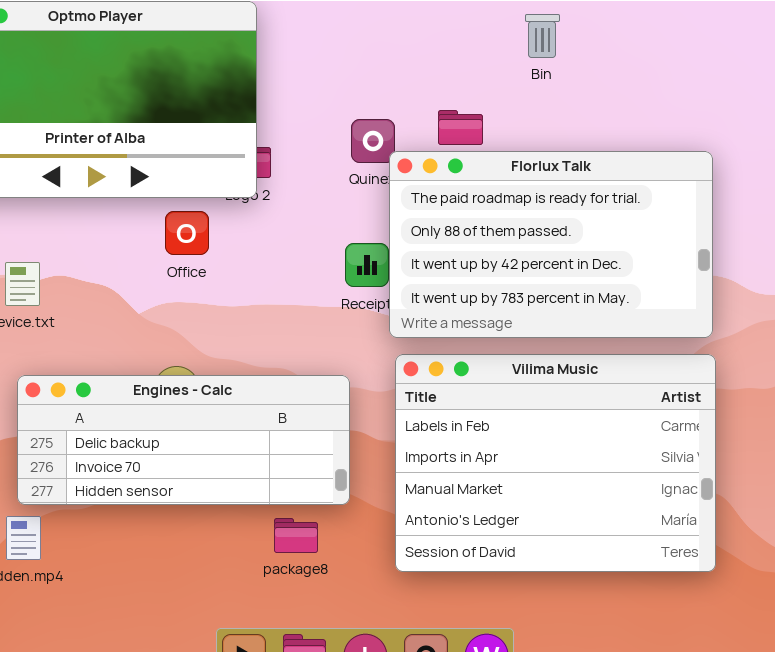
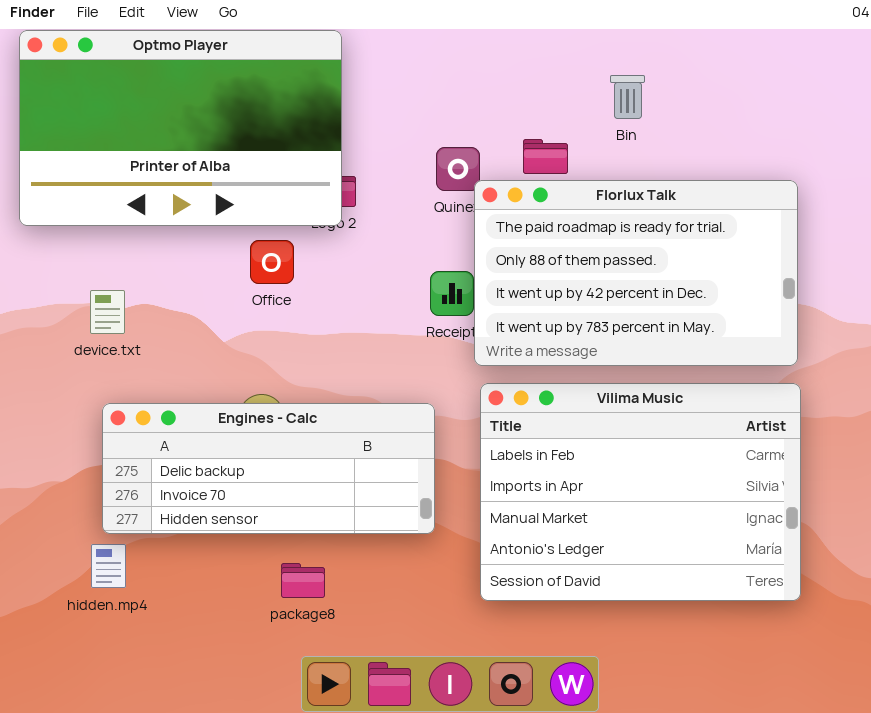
Bin: [525,14,560,58] -> [610,75,645,119], moved
package8: [274,518,318,553] -> [281,563,325,598], moved

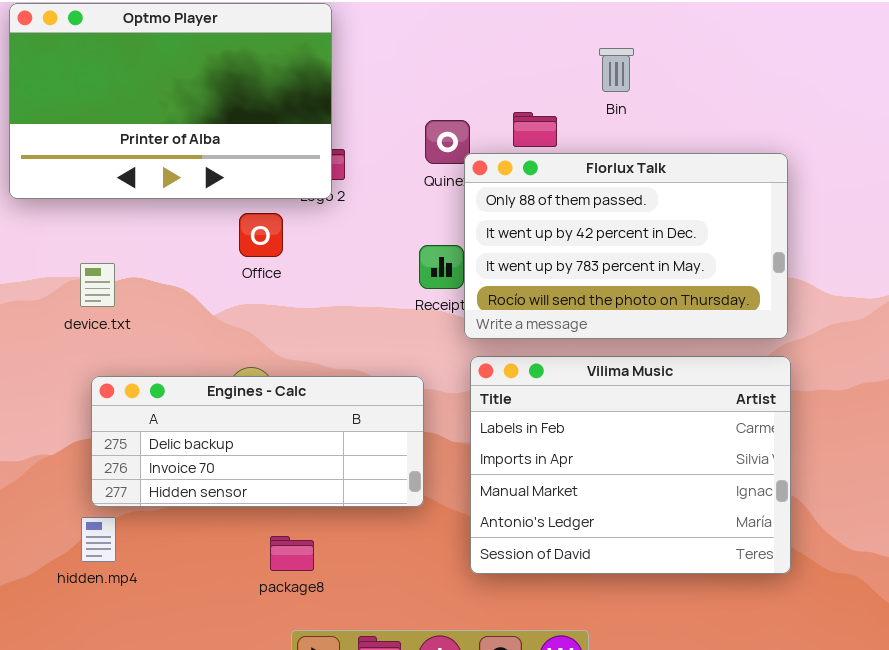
Florlux Talk: [474,180,798,366] -> [464,153,788,339], scrolled down 1 row

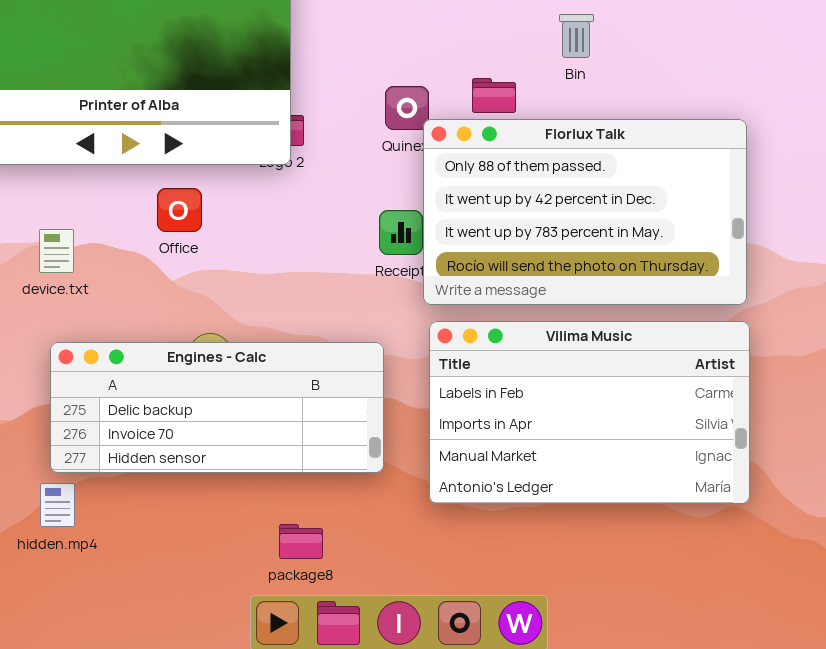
Office: [239,213,283,257] -> [157,188,202,232], moved
Vilima Music: [470,356,791,574] -> [429,321,750,504], resized
package8: [270,536,314,571] -> [279,524,323,559], moved

